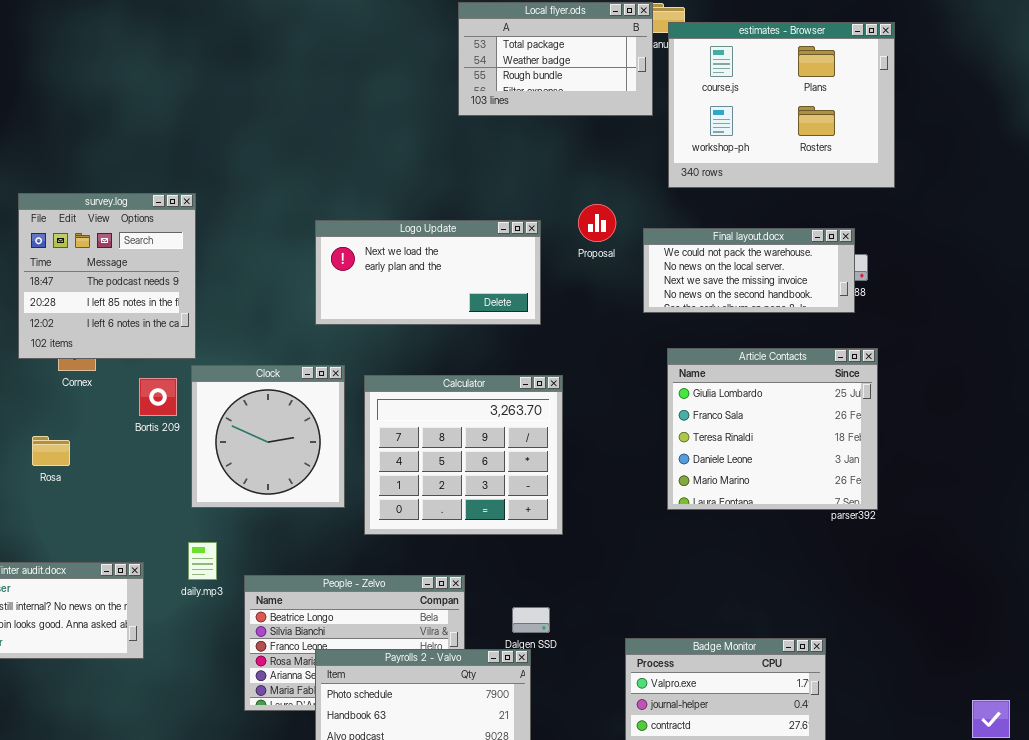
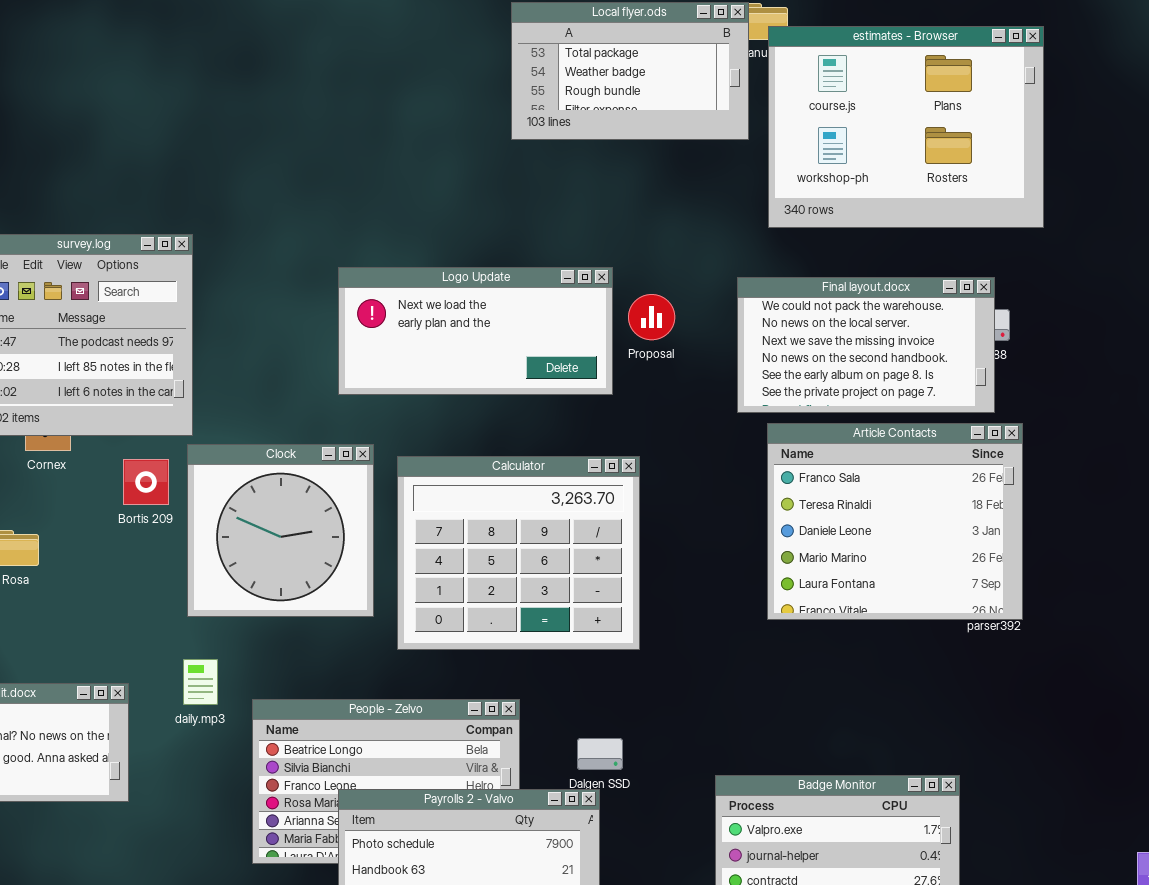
Proposal: [578,204,616,242] -> [628,294,675,340], moved
Final layout.docx: [643,228,855,313] -> [737,277,995,413], resized
Article Contacts: [667,348,878,510] -> [767,423,1023,620], scrolled down 1 row

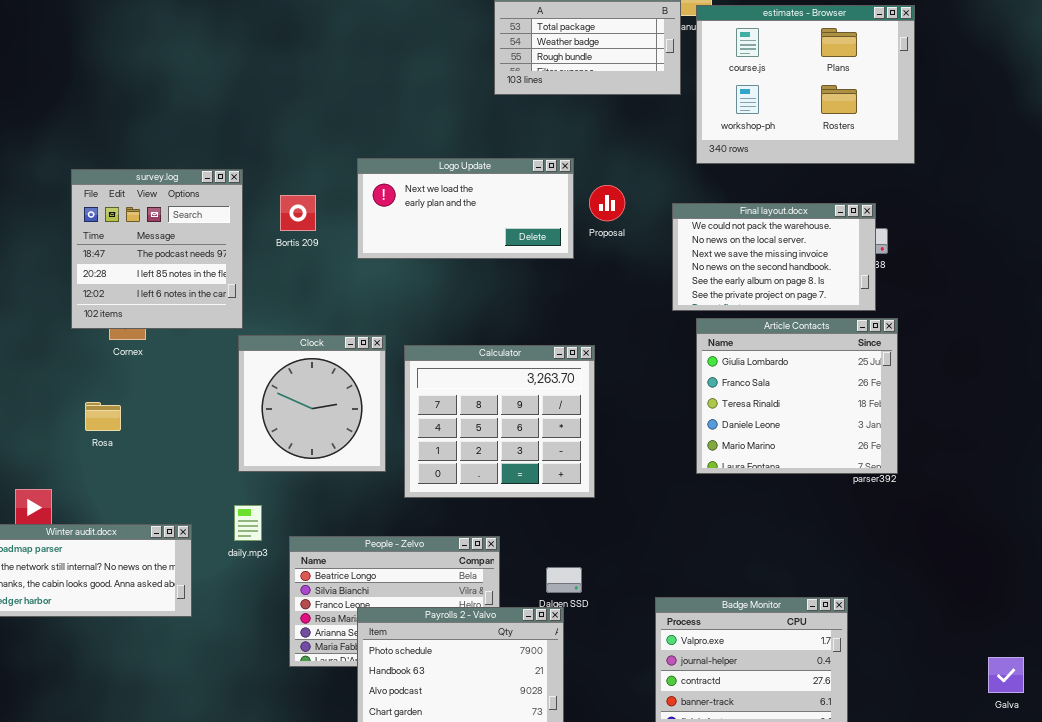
Logo Update: [338,267,613,395] -> [357,158,574,259], moved
Proposal: [628,294,675,340] -> [589,185,625,221], moved
Article Contacts: [767,423,1023,620] -> [696,318,898,474], scrolled up 1 row
Bortis 209: [123,459,169,505] -> [280,195,316,231], moved

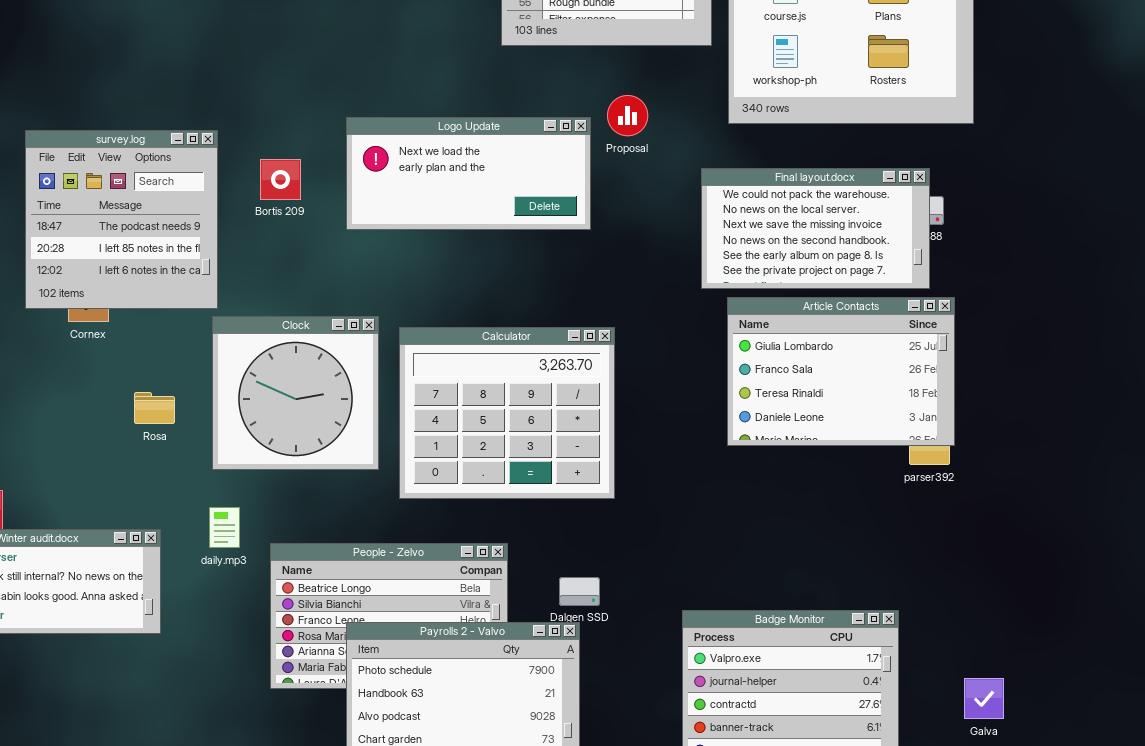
Proposal: [589,185,625,221] -> [607,95,648,136], moved
Article Contacts: [696,318,898,474] -> [727,297,955,446], resized
Rosa: [85,402,121,431] -> [134,392,175,424], moved
Galva: [988,657,1024,693] -> [964,678,1004,719], moved

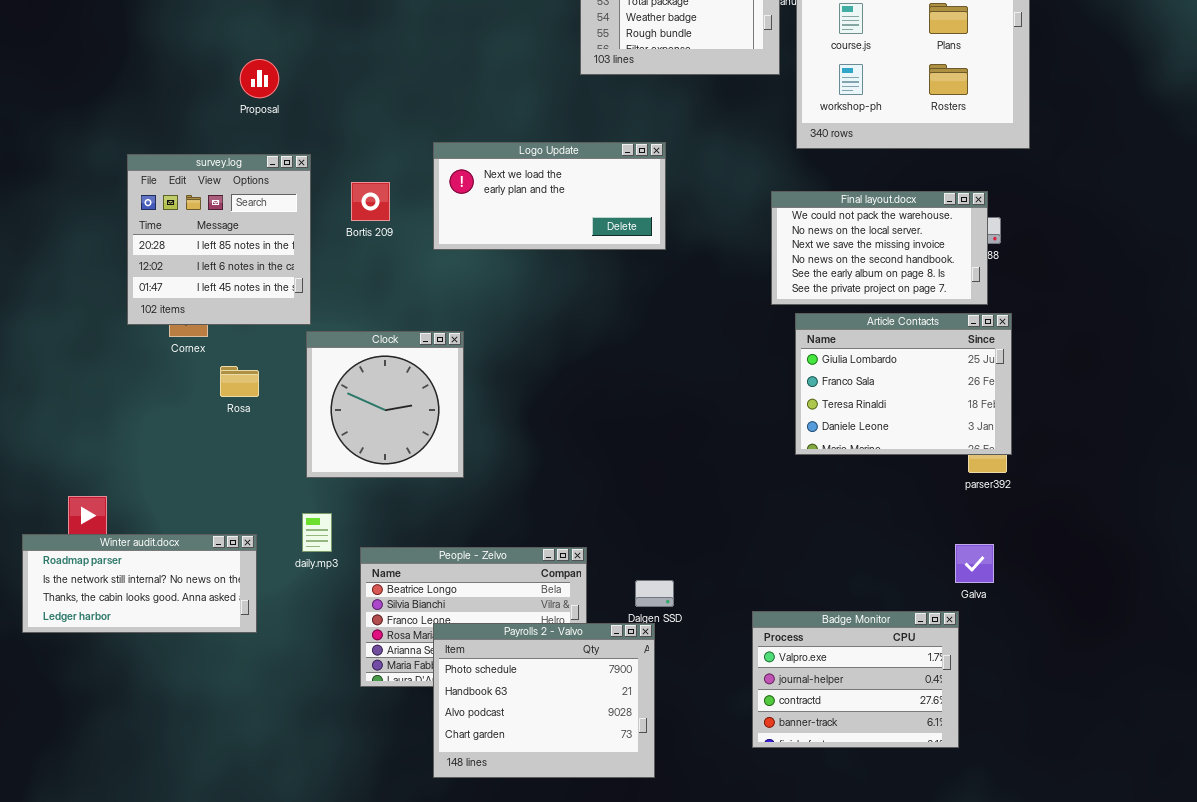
Proposal: [607,95,648,136] -> [240,59,279,98], moved
survey.log: [25,130,218,309] -> [127,154,311,325], scrolled down 1 row
Calculator: [399,327,615,499] -> none, closed
Rosa: [134,392,175,424] -> [220,366,259,397], moved
Galva: [964,678,1004,719] -> [955,544,994,583], moved

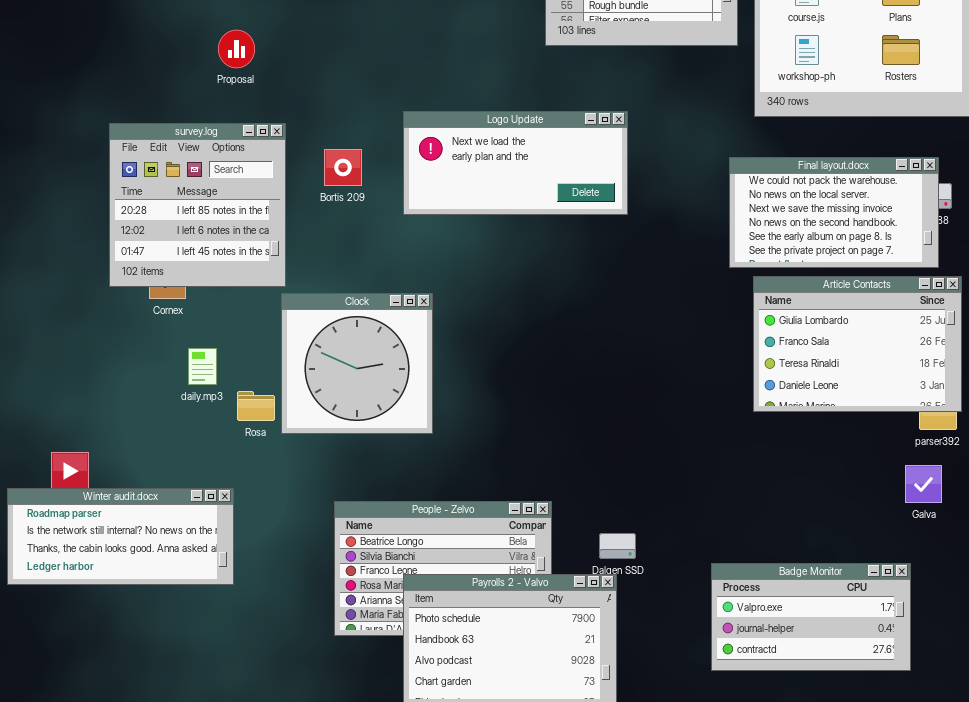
Rosa: [220,366,259,397] -> [237,391,275,421], moved
daily.mp3: [302,513,332,552] -> [188,348,217,385], moved
Galva: [955,544,994,583] -> [905,465,942,503], moved
Badge Monitor: [752,611,959,748] -> [711,563,911,671], resized

